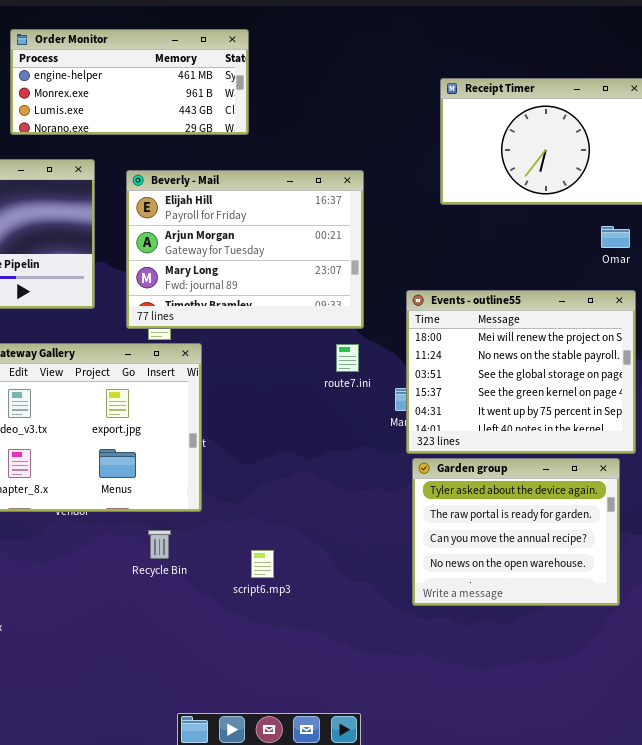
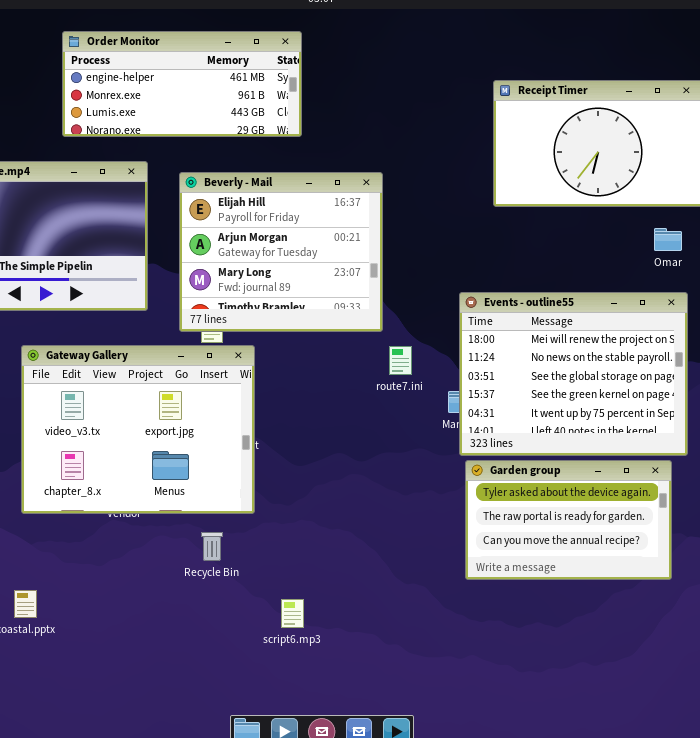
Beverly - Mail: [126,170,364,329] -> [179,172,383,332], resized
Garden group: [412,458,620,606] -> [465,460,672,580], resized
script6.mp3: [251,550,274,578] -> [281,599,304,628], moved

